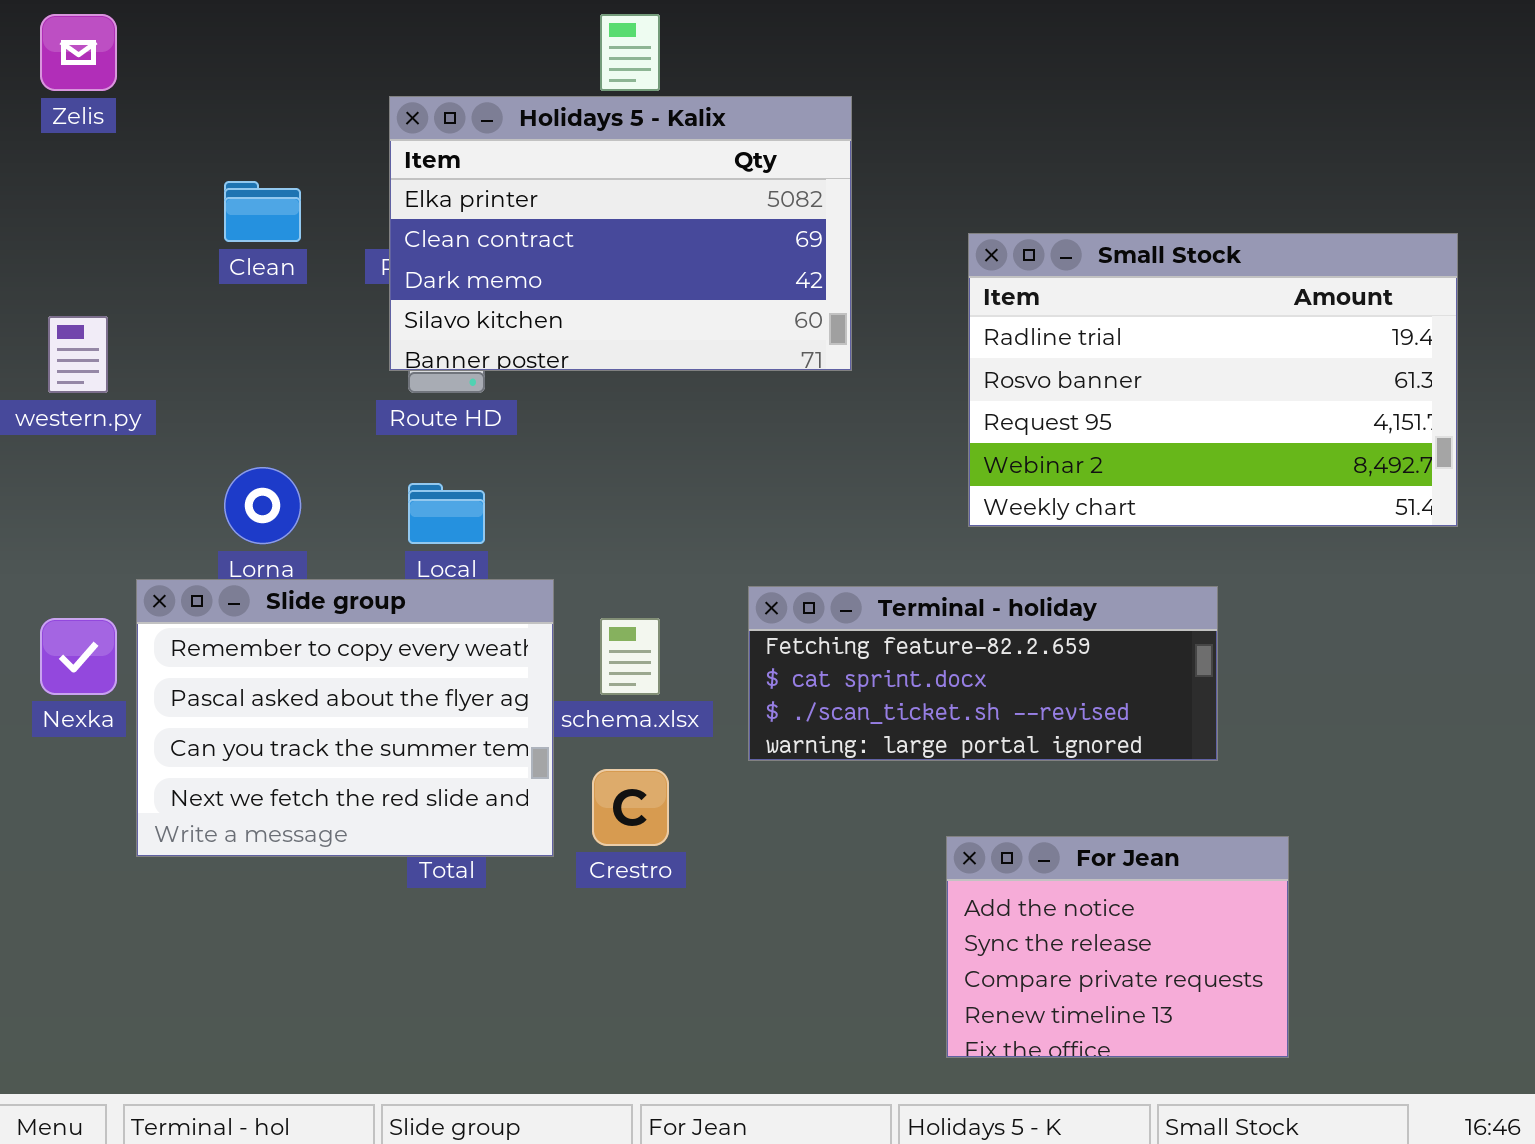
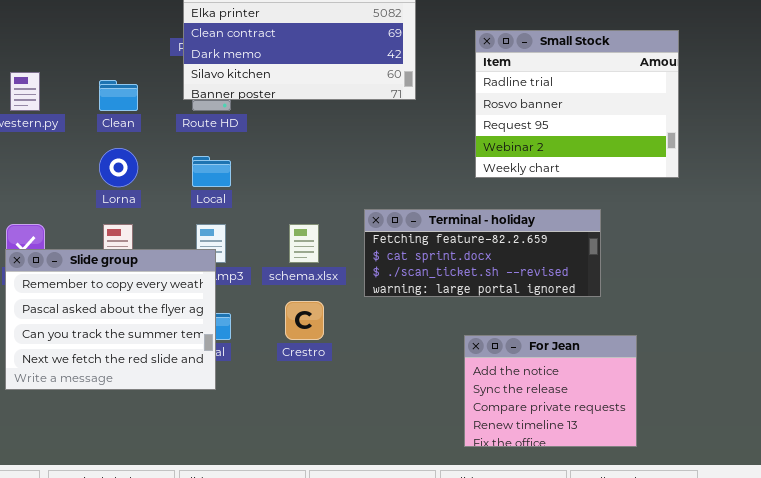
Clean: [224,181,301,242] -> [99,80,138,111], moved
Small Stock: [968,233,1458,527] -> [475,30,679,178], resized
Slide group: [136,579,554,857] -> [5,249,216,390], moved

